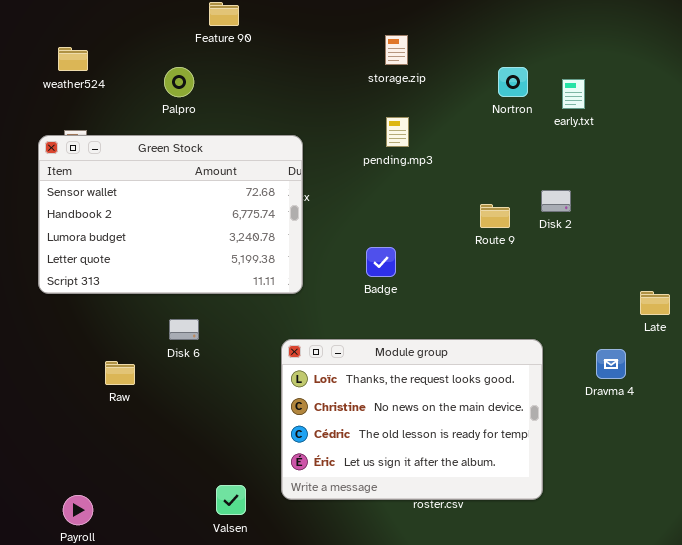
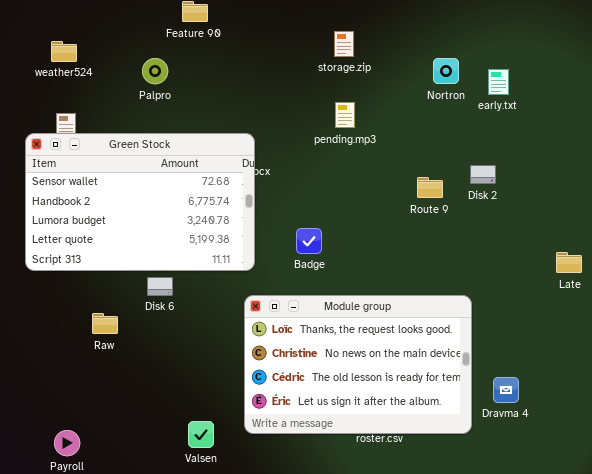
Green Stock: [38,135,303,294] -> [25,133,255,271], moved
Badge: [366,247,396,277] -> [296,228,322,254], moved
Dravma 4: [596,349,626,379] -> [493,377,519,403], moved

